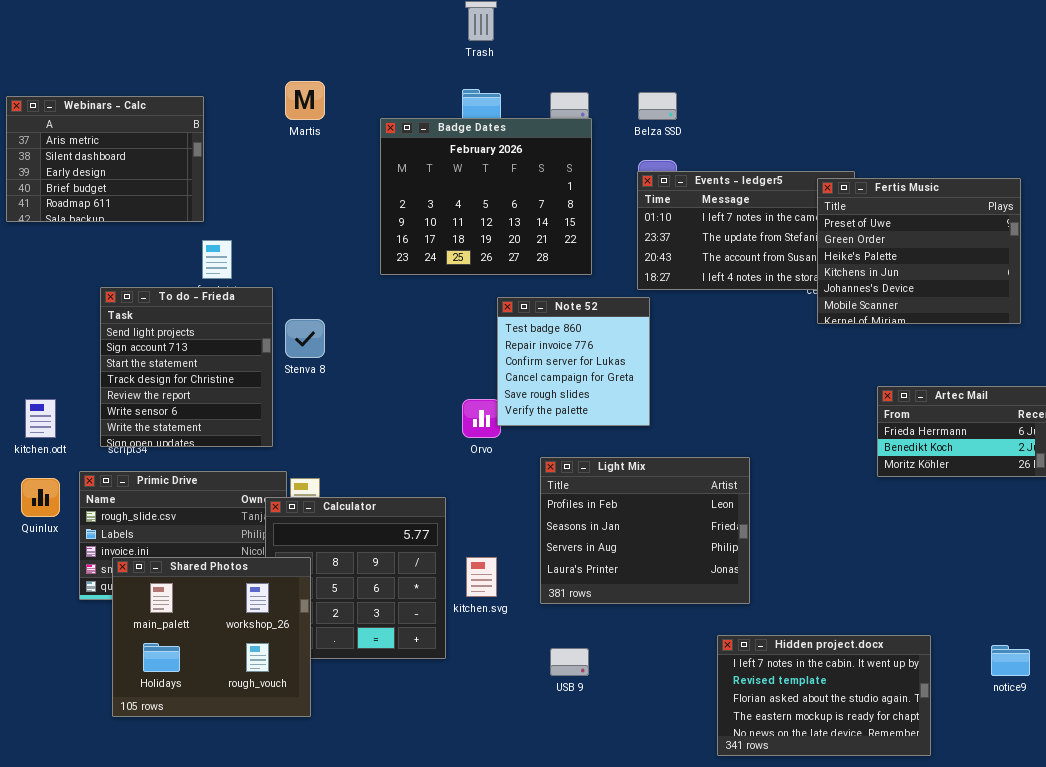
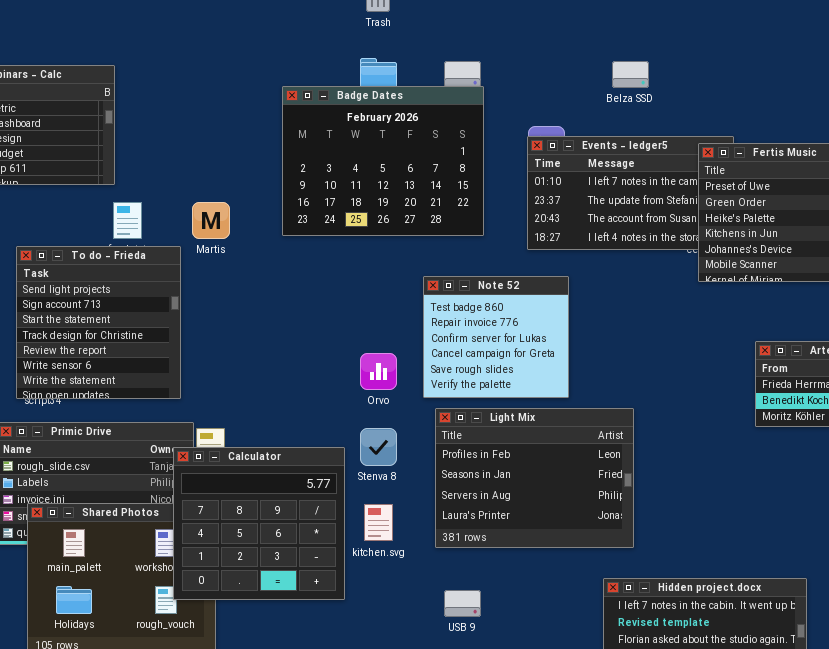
Martis: [285,81,325,120] -> [192,202,230,239], moved
Belza SSD: [638,92,677,120] -> [612,61,649,88], moved
Note 52: [497,297,650,426] -> [423,276,569,398], moved
Stenva 8: [285,319,325,358] -> [360,428,397,466], moved
Calculator: [265,497,446,659] -> [173,447,345,600], raised

